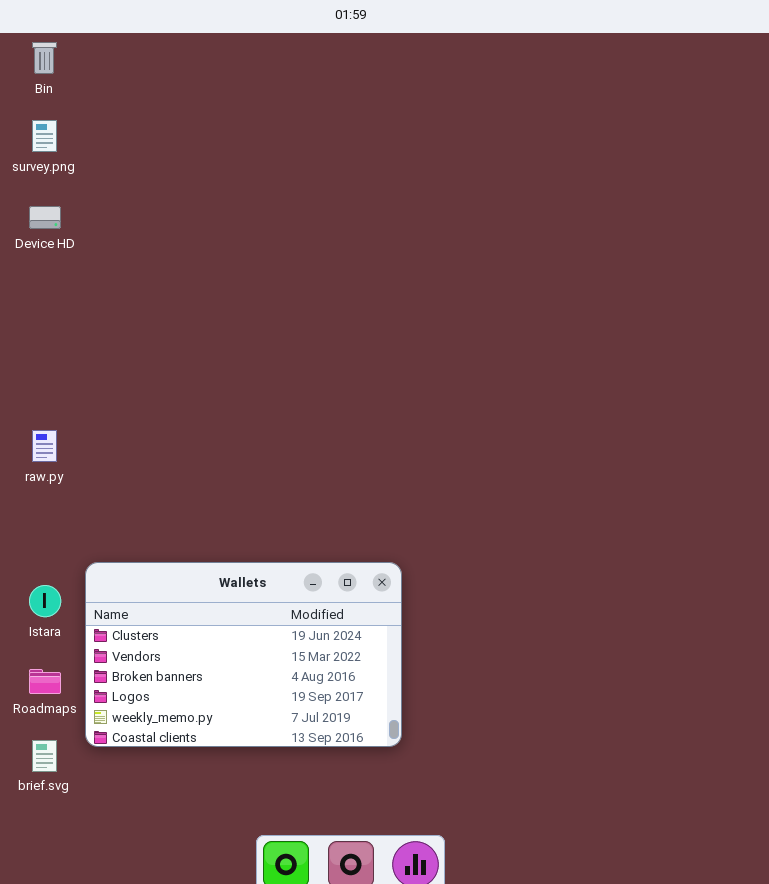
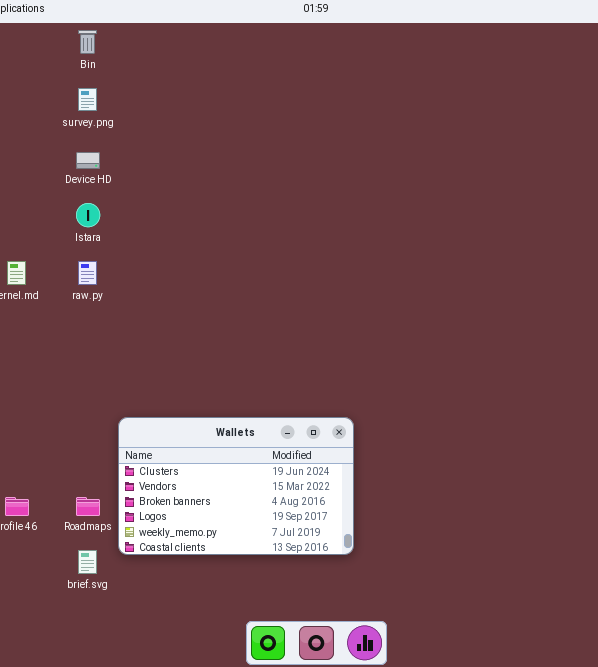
raw.py: [32,430,57,462] -> [78,261,97,285], moved
Istara: [29,585,61,617] -> [76,203,100,227], moved

